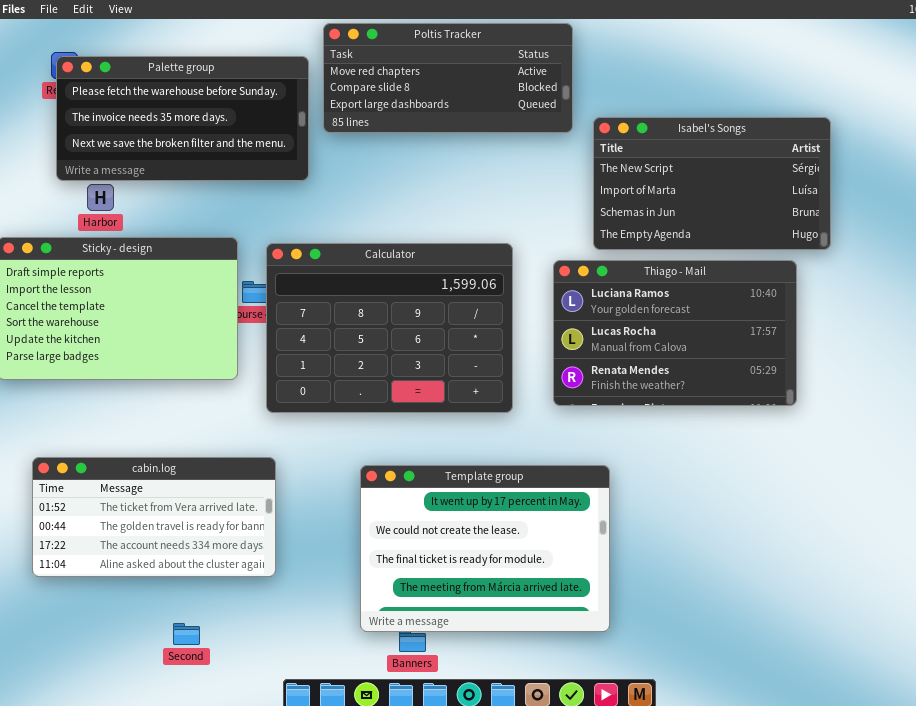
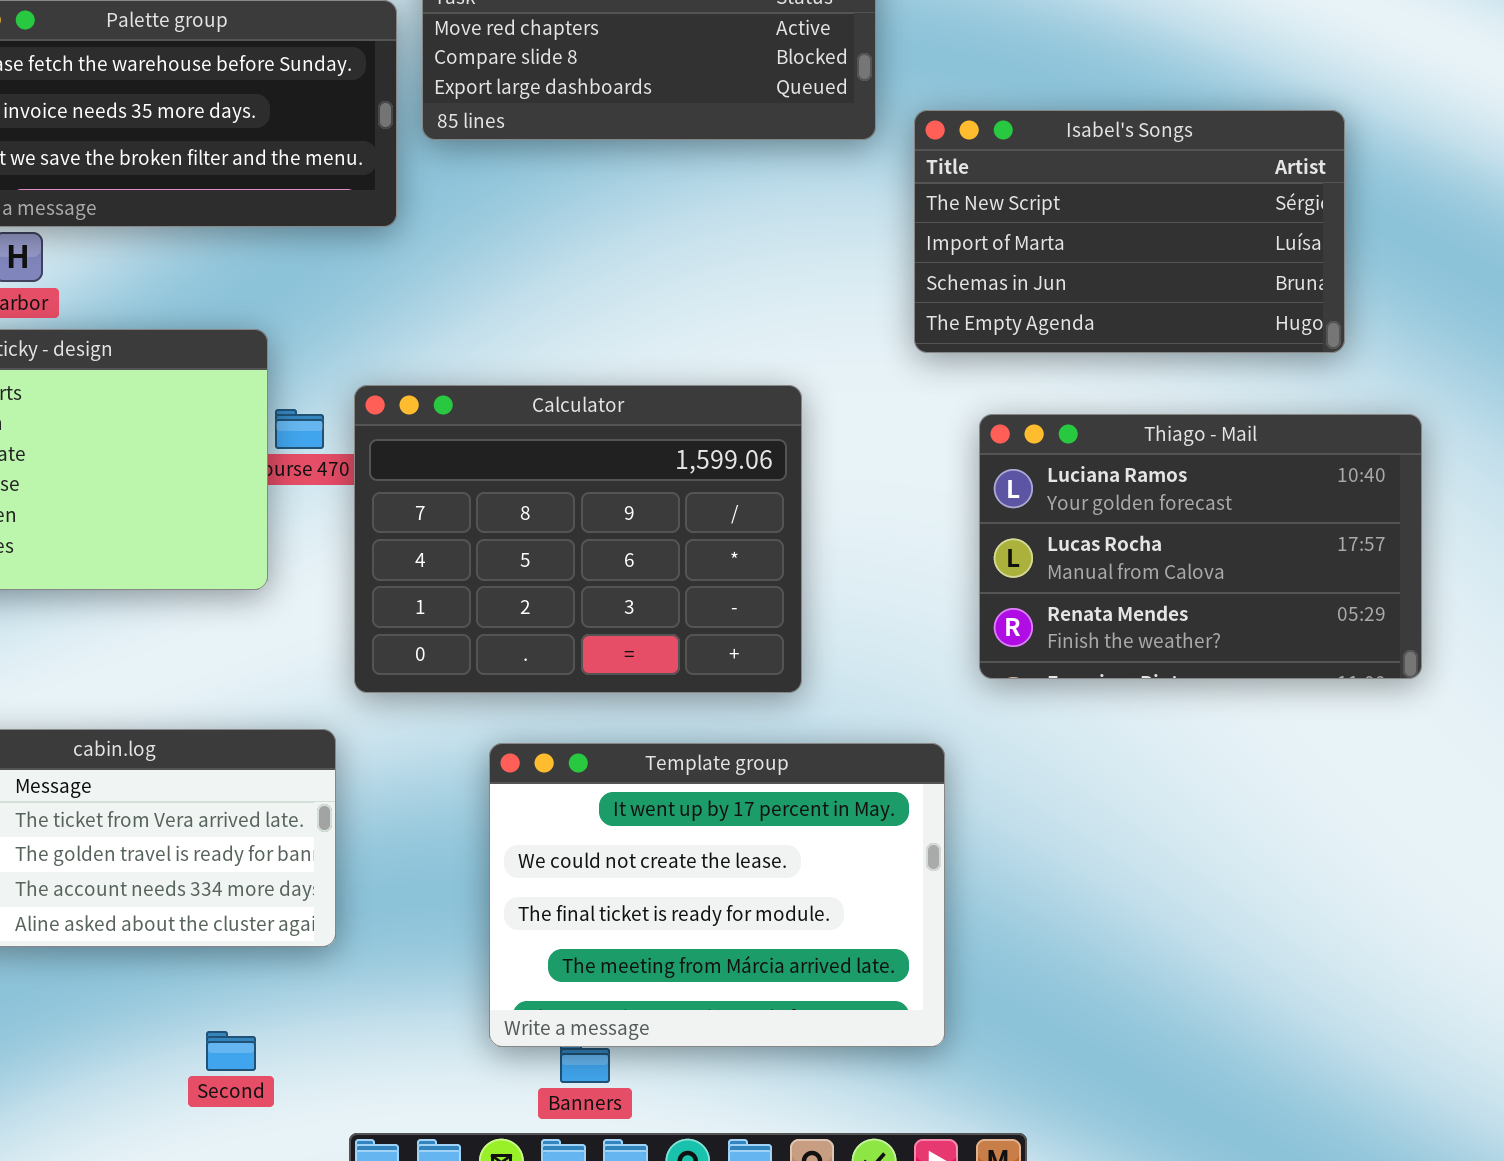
Calculator: [266,243,513,413] -> [354,385,802,693], moved
Thiago - Mail: [553,260,797,406] -> [979,414,1422,679], moved
Second: [173,623,200,645] -> [206,1031,256,1071], moved

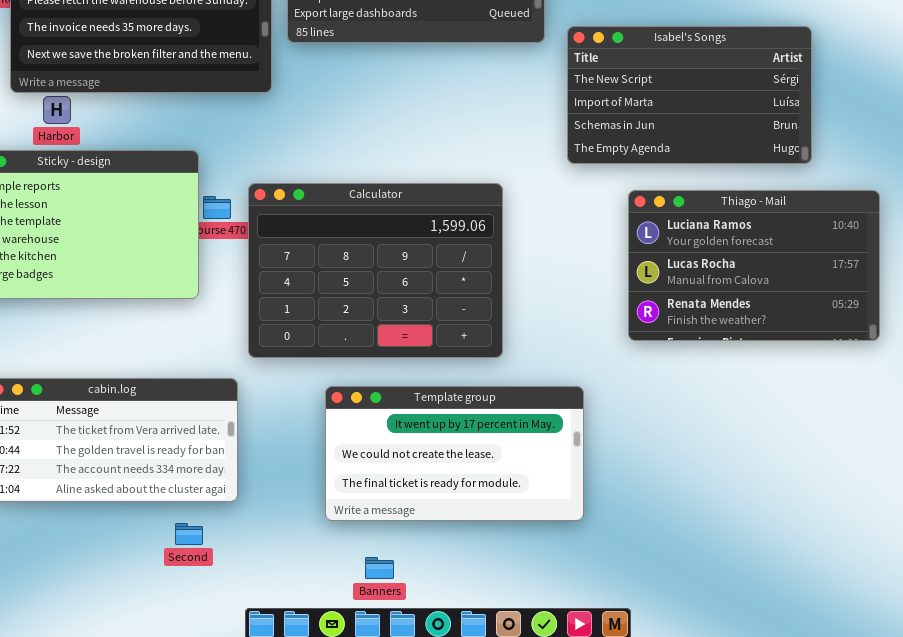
Thiago - Mail: [979,414,1422,679] -> [628,190,880,341], moved
Template group: [489,743,945,1047] -> [325,386,584,521], resized
Second: [206,1031,256,1071] -> [175,523,203,545], moved

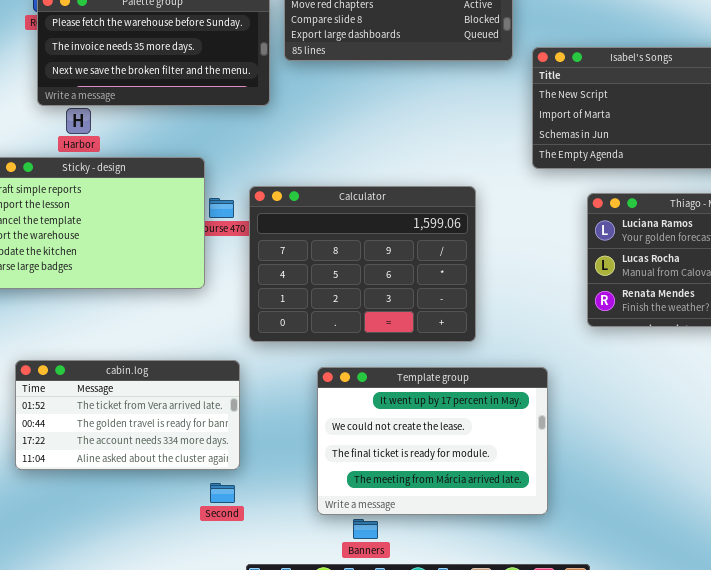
Template group: [325,386,584,521] -> [317,367,548,515], resized
Second: [175,523,203,545] -> [210,483,235,503], moved

